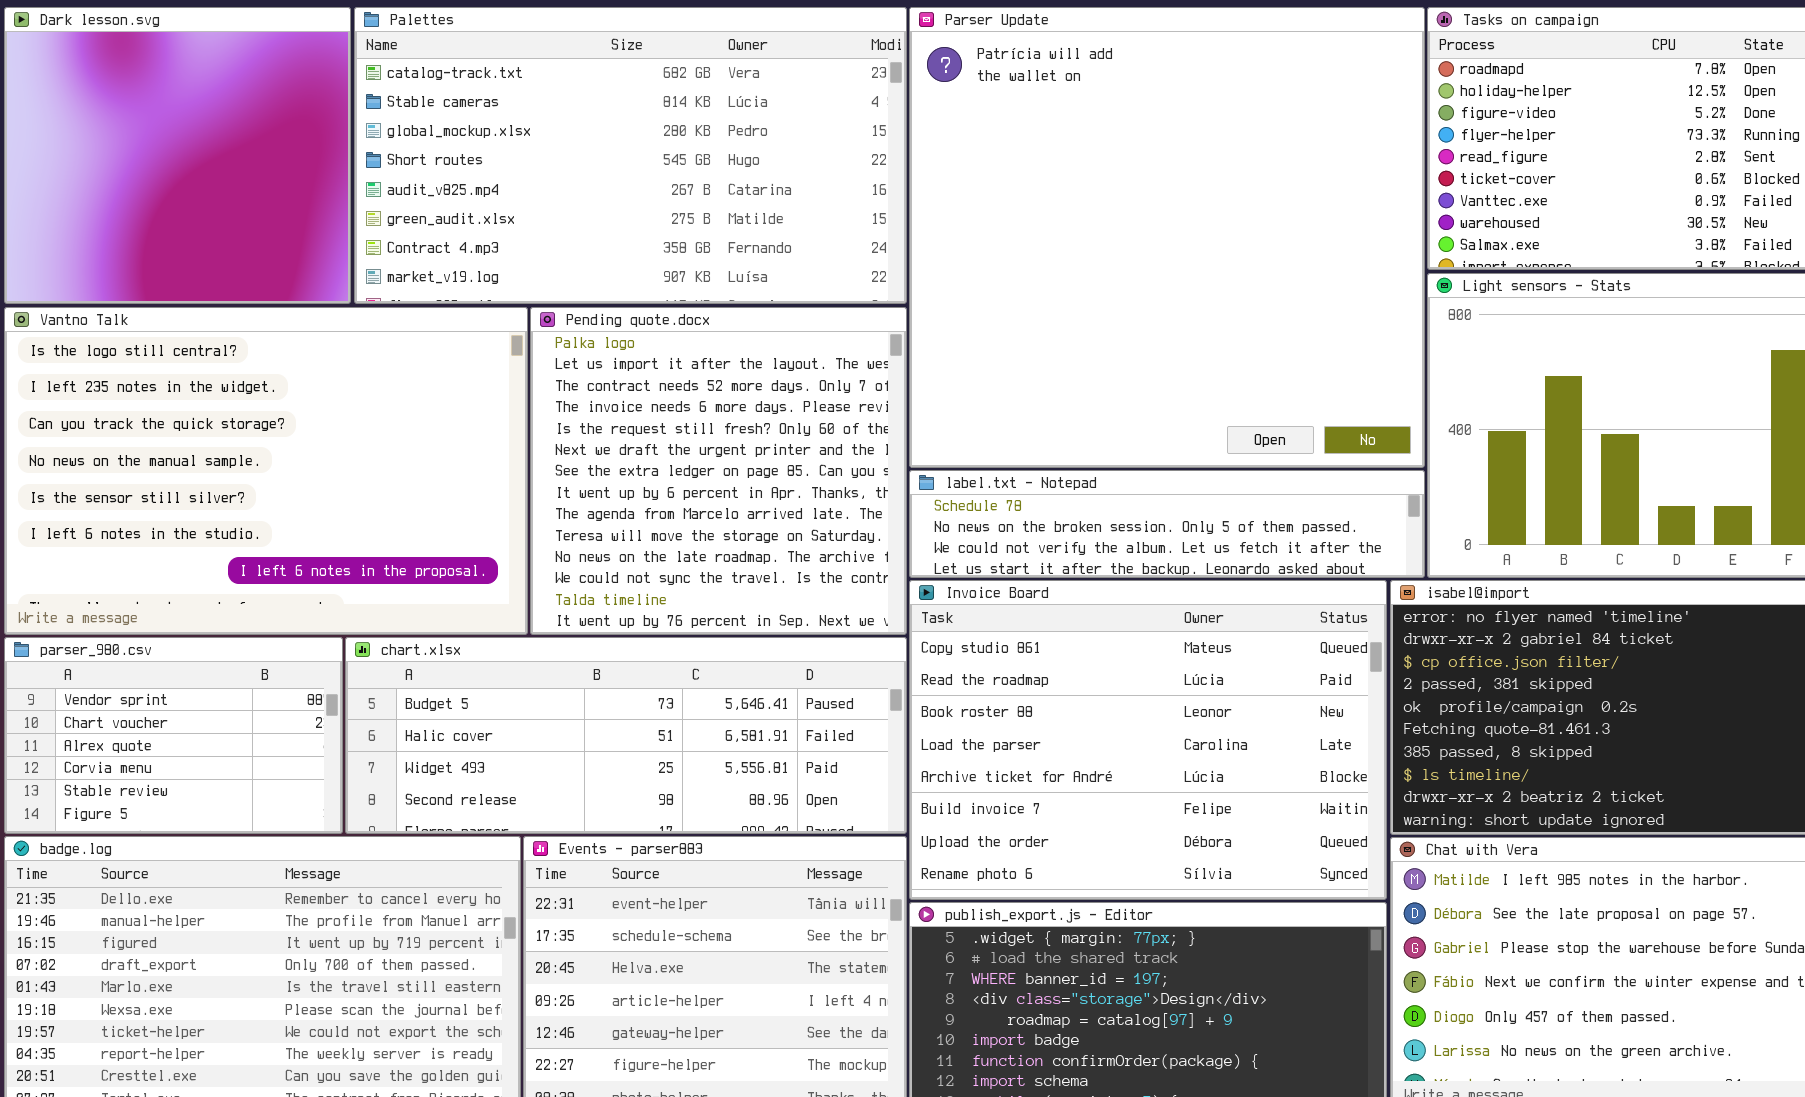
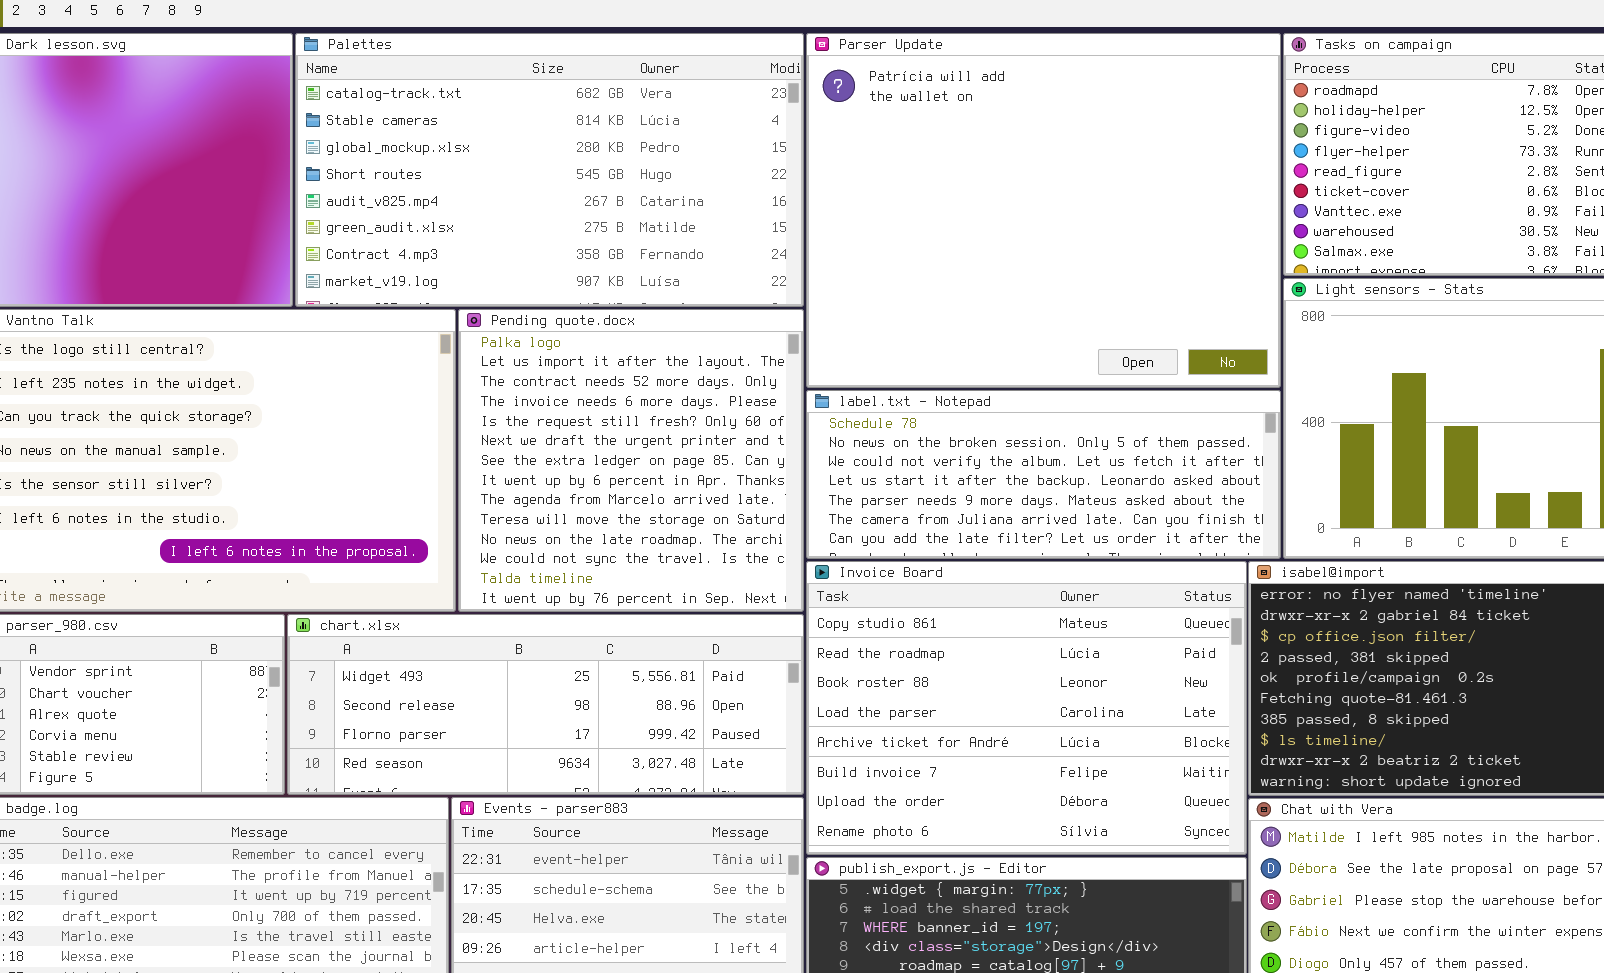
Parser Update: [909,7,1425,468] -> [806,33,1281,388], resized
label.txt - Notepad: [909,470,1425,578] -> [806,390,1281,559], resized
chart.xlsx: [345,637,907,834] -> [287,614,804,795], scrolled down 2 rows

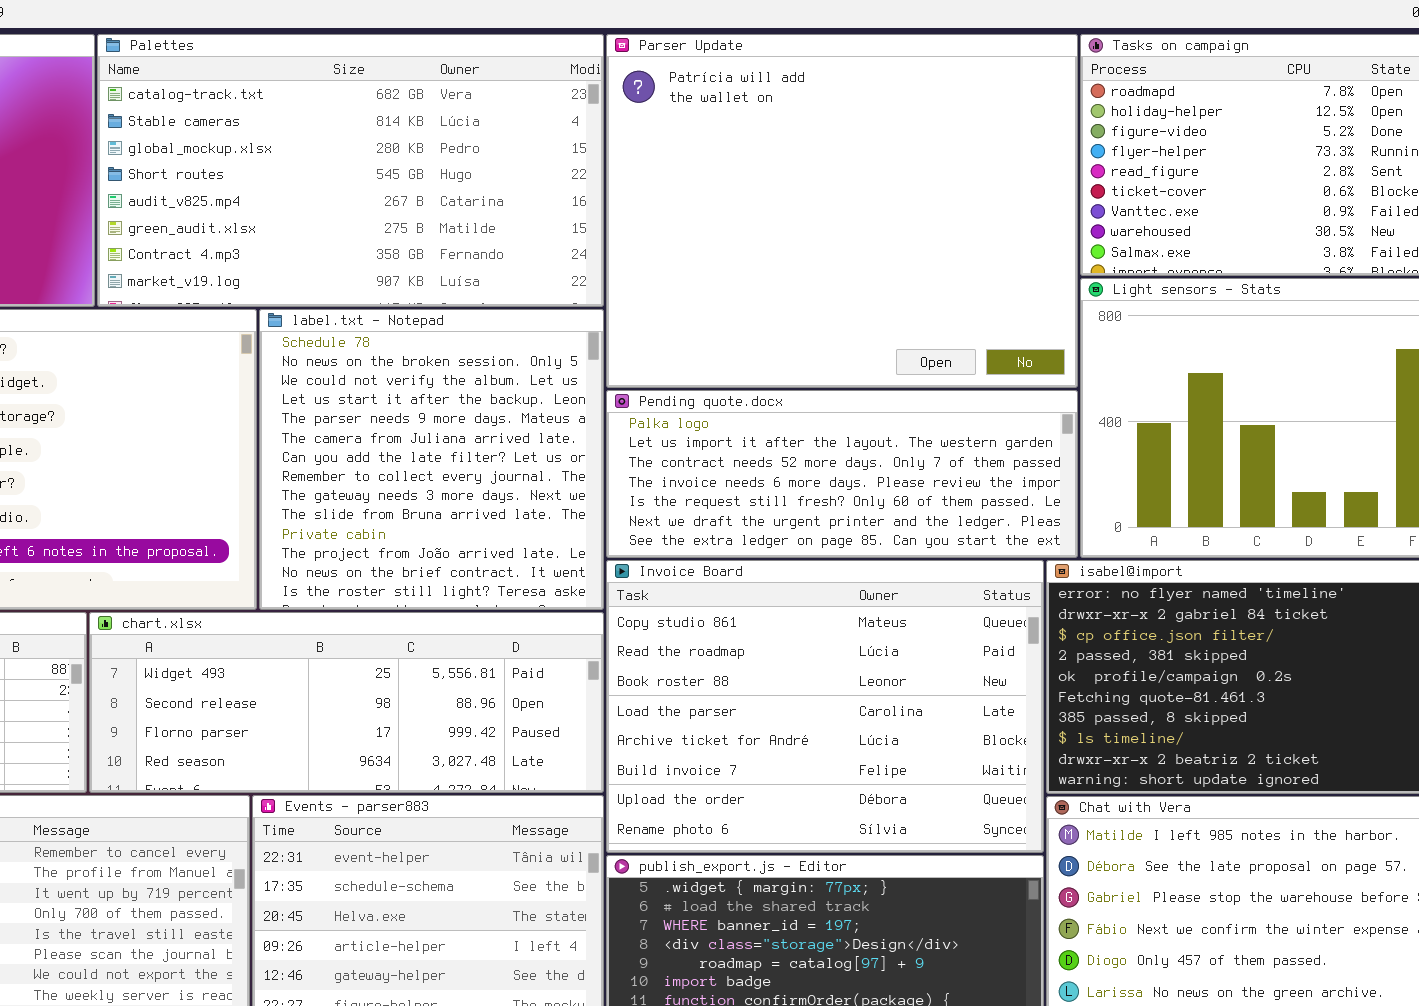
Pending quote.docx: [458,309,804,612] -> [606,390,1078,558], moved, resized
label.txt - Notepad: [806,390,1281,559] -> [259,309,604,610], moved, resized

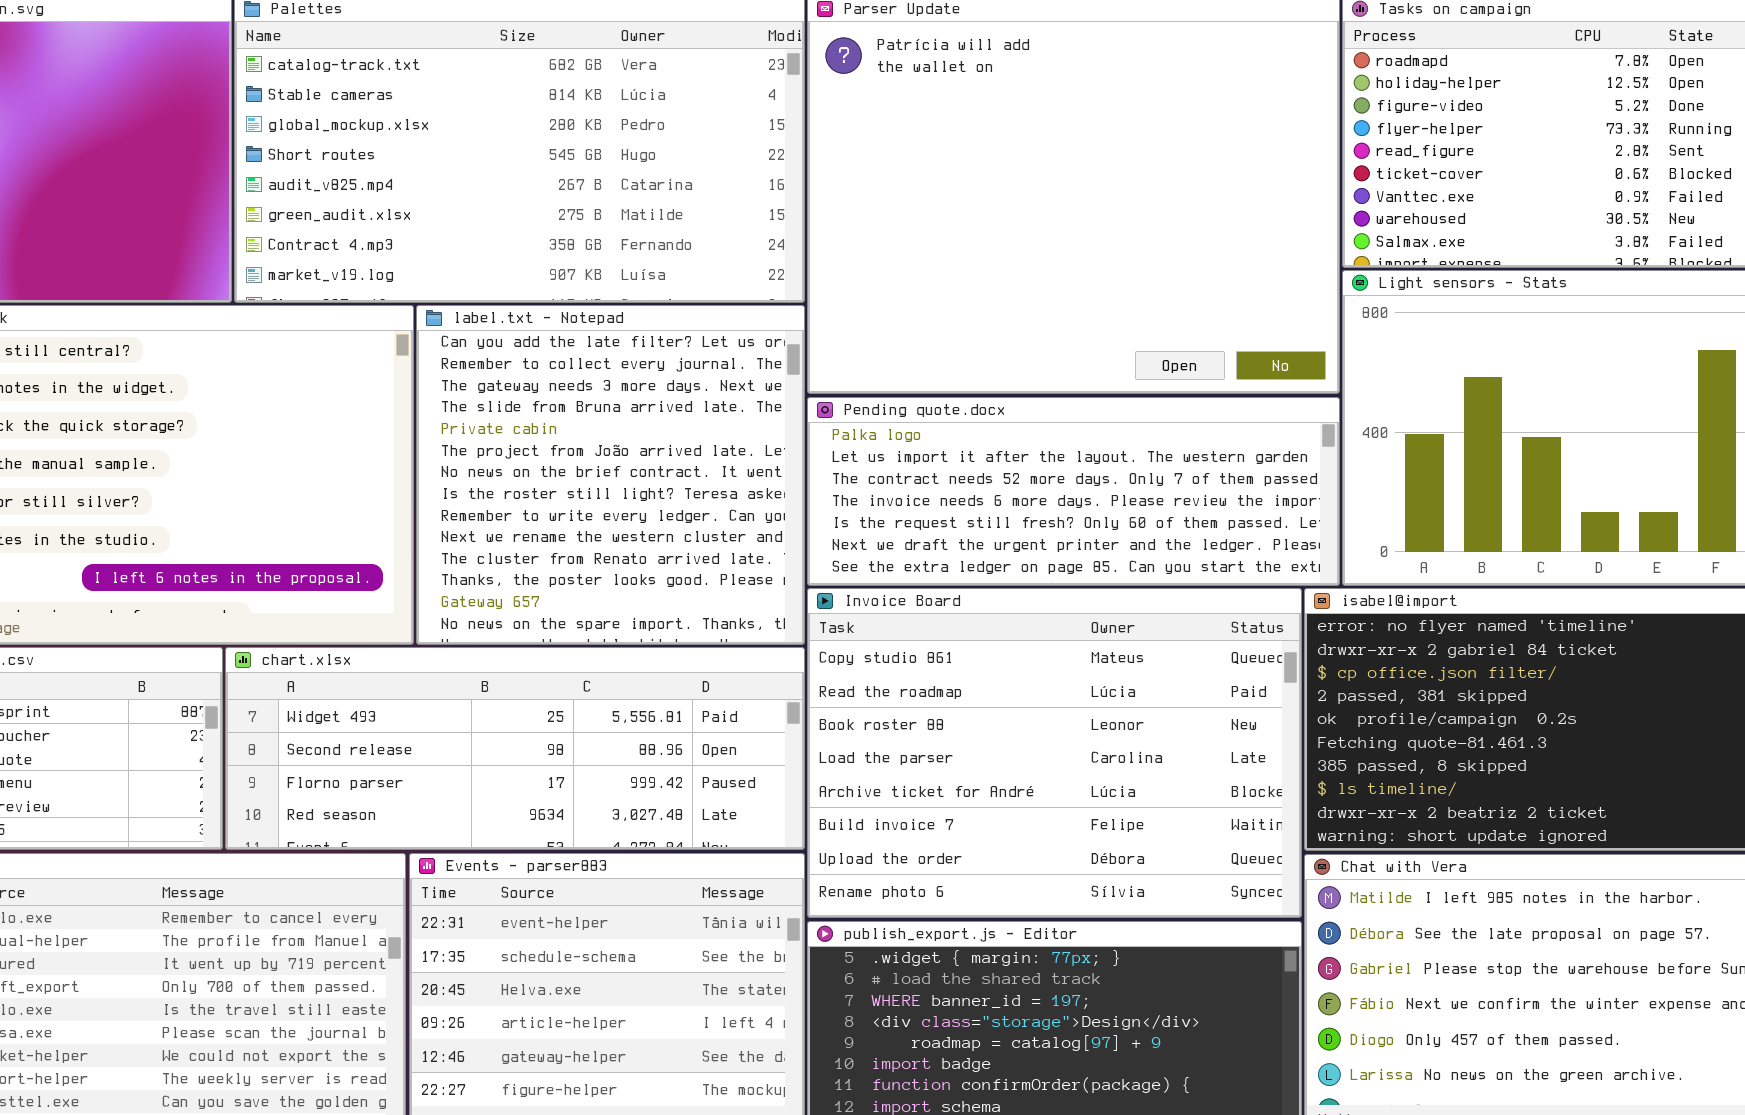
label.txt - Notepad: [259,309,604,610] -> [416,305,805,645], scrolled down 6 rows

